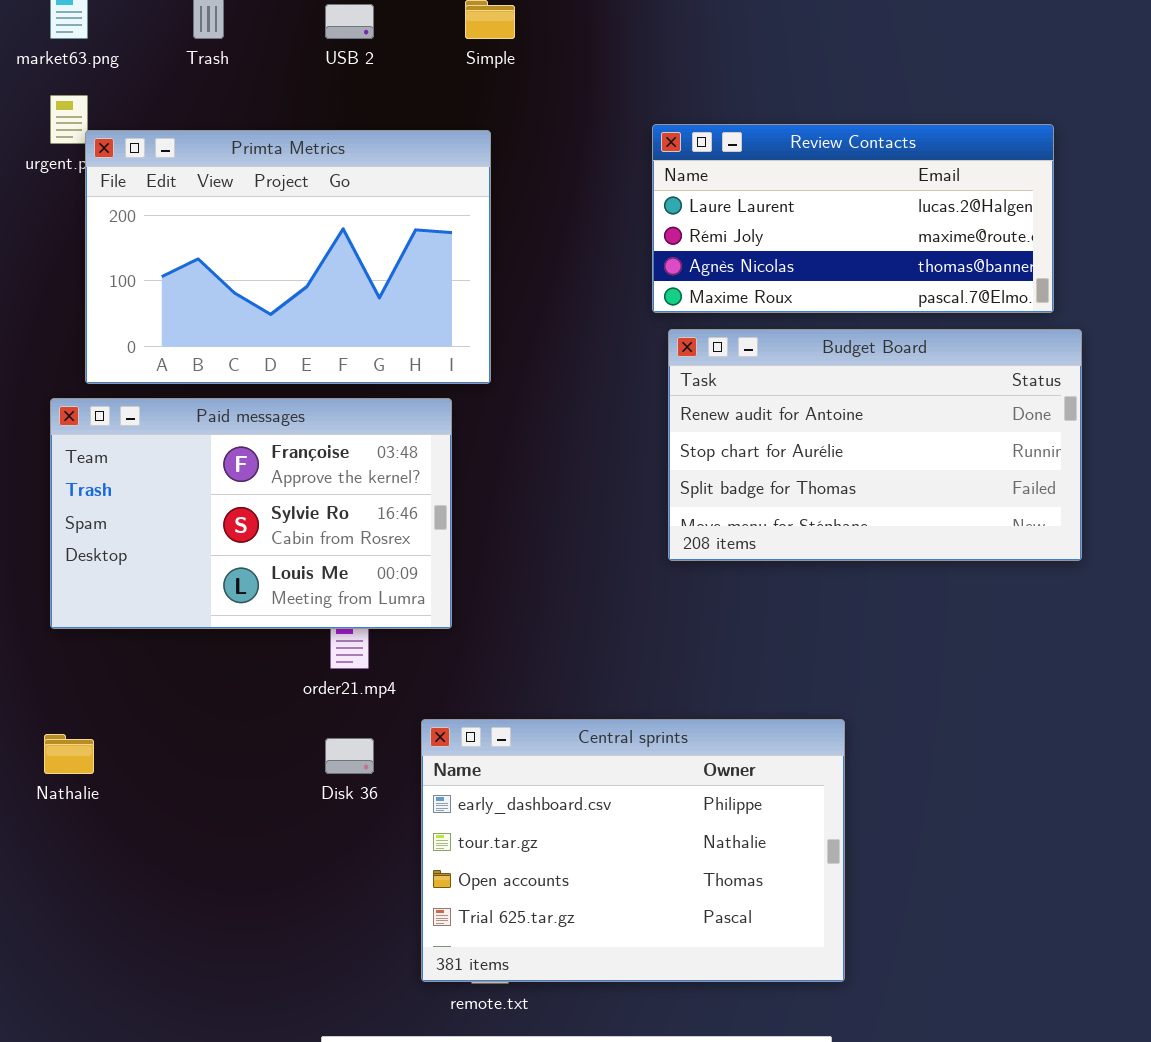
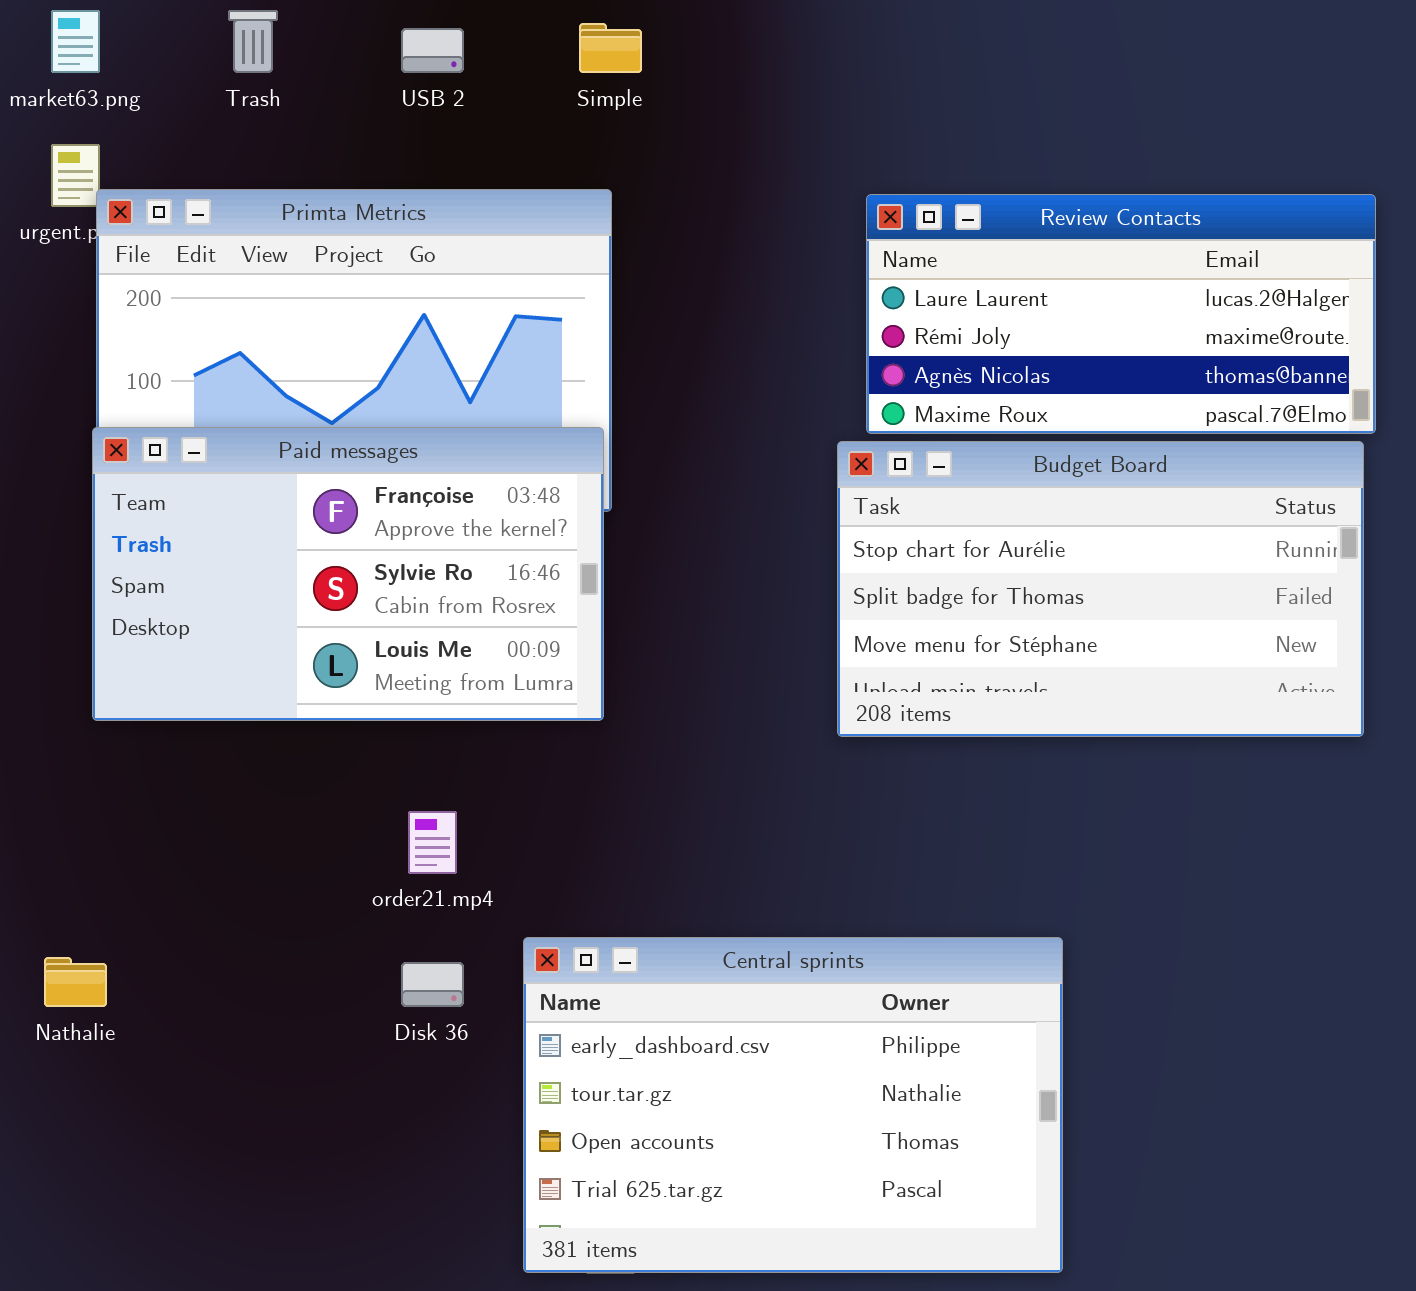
Review Contacts: [652,124,1054,313] -> [866,194,1376,434], moved
Budget Board: [668,329,1082,561] -> [837,441,1364,737], scrolled down 1 row
Paid messages: [50,398,452,629] -> [92,427,604,721], moved

